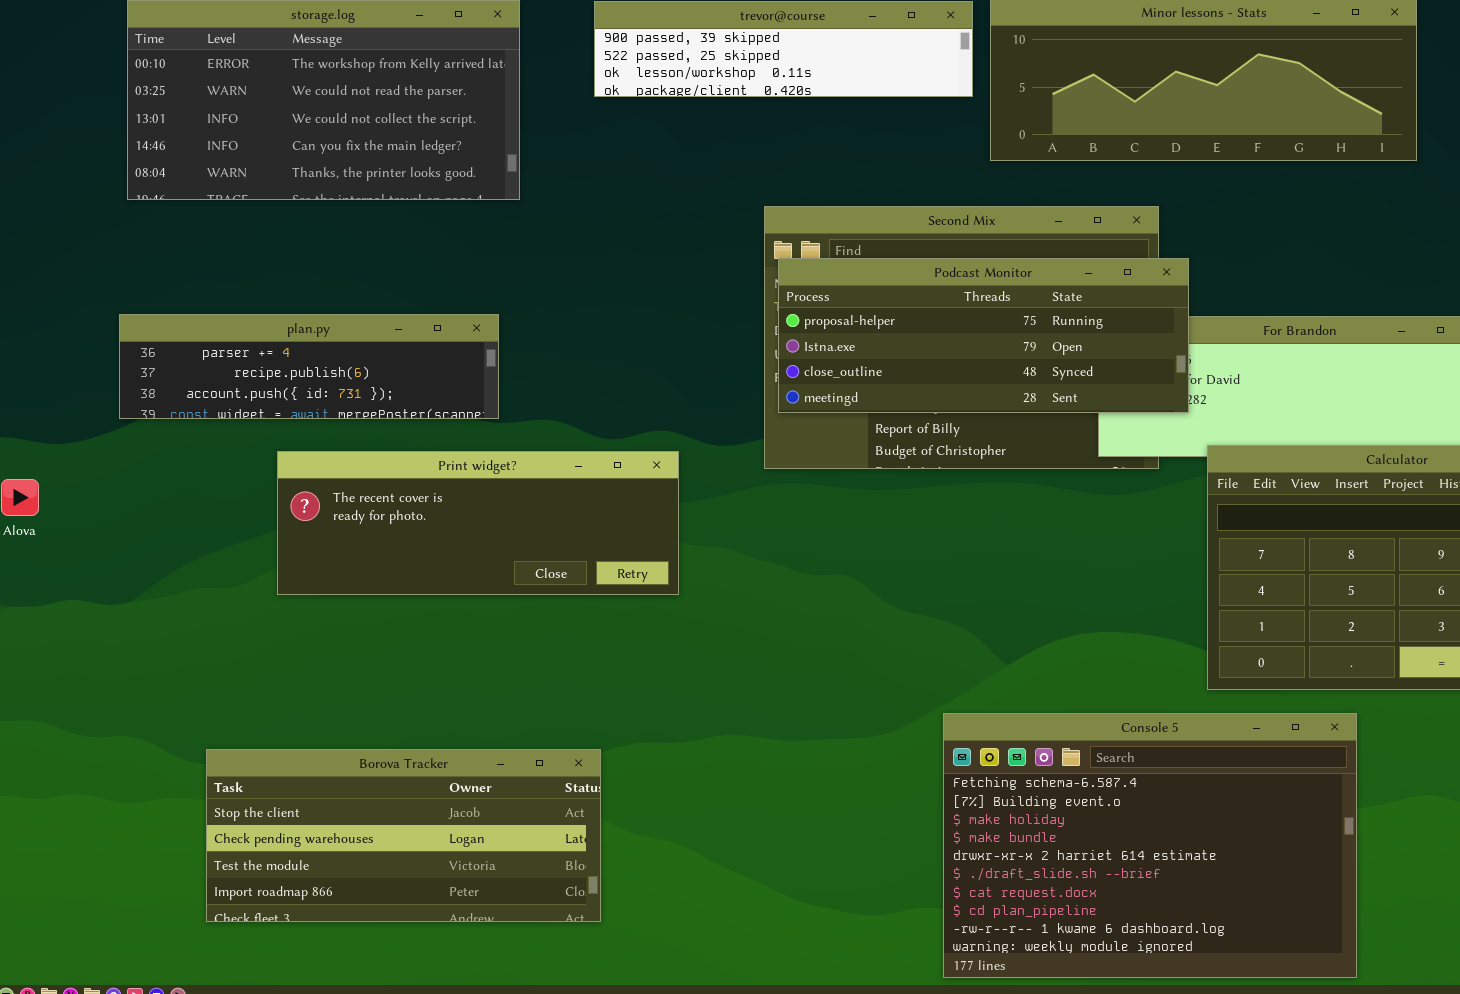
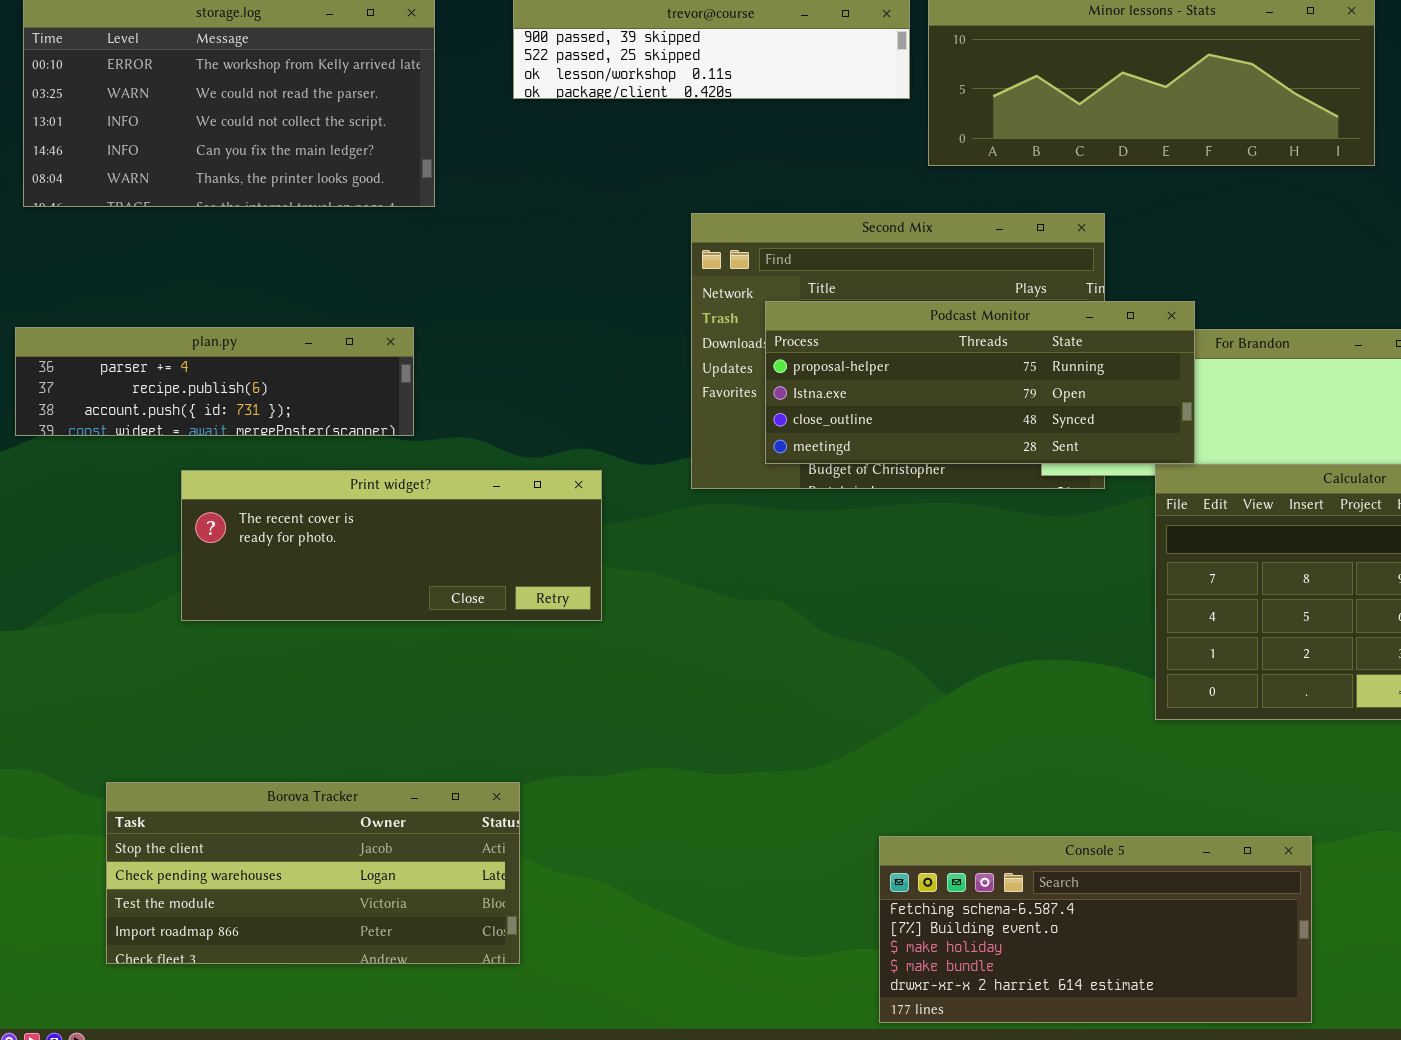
Podcast Monitor: [778,258,1189,413] -> [765,301,1195,464], moved
Console 5: [943,713,1357,978] -> [879,836,1312,1023], resized

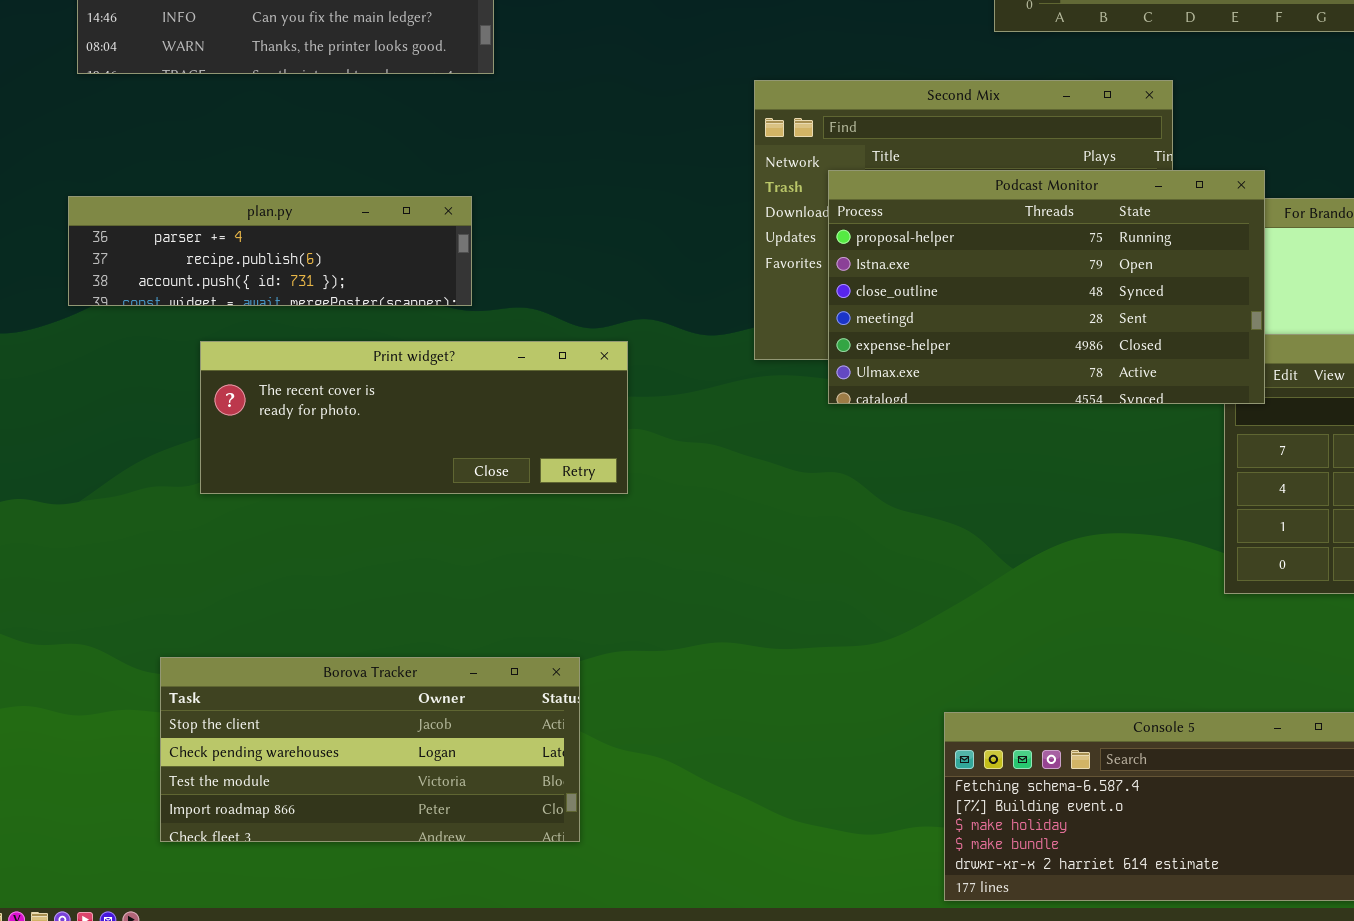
Podcast Monitor: [765,301,1195,464] -> [828,170,1265,404], resized
Print widget?: [181,470,602,621] -> [200,341,628,494], moved

